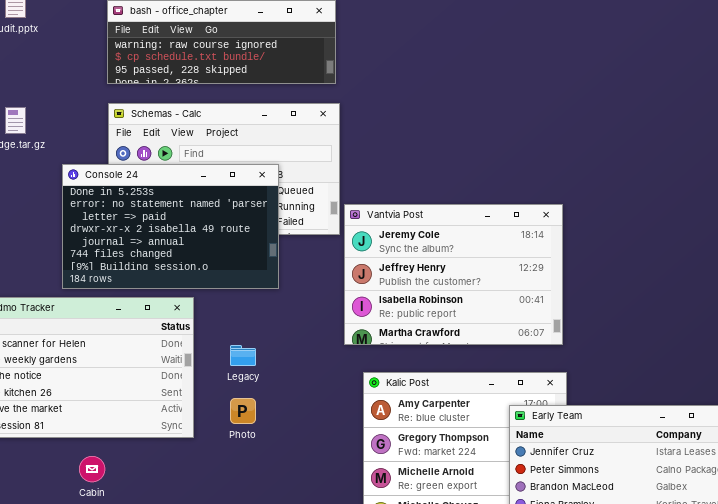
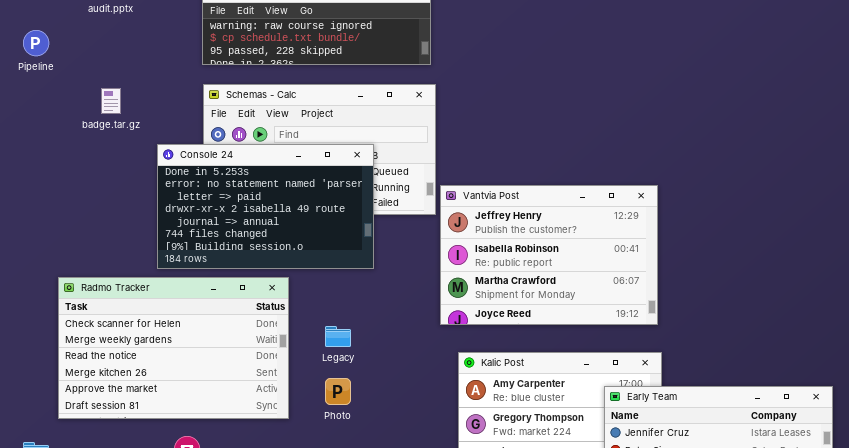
Vantvia Post: [344,204,563,345] -> [440,185,658,325], scrolled down 1 row

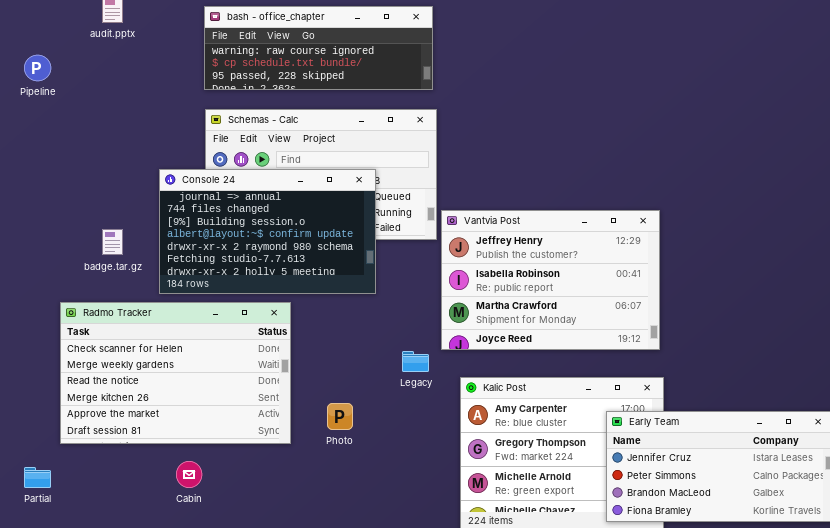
badge.tar.gz: [101,88,121,114] -> [102,229,123,255], moved
Console 24: [157,144,374,269] -> [159,169,376,294], scrolled down 4 rows
Legacy: [325,326,351,347] -> [402,351,429,372], moved

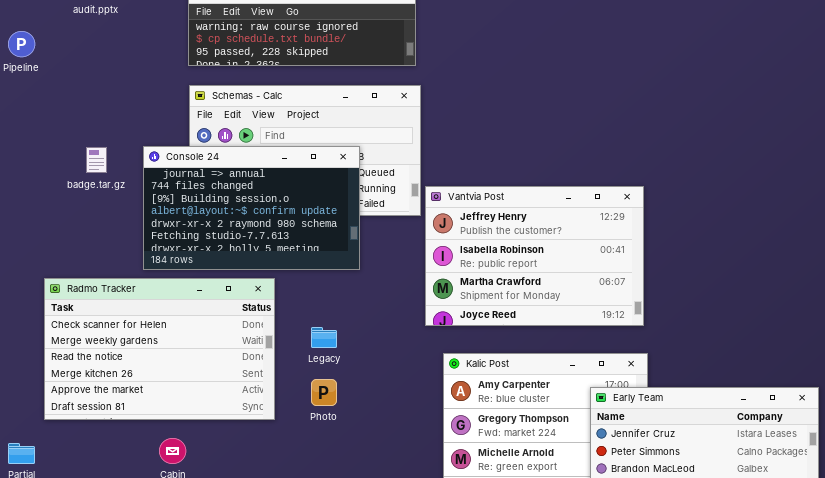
badge.tar.gz: [102,229,123,255] -> [86,147,107,173], moved
Legacy: [402,351,429,372] -> [311,327,337,348], moved

